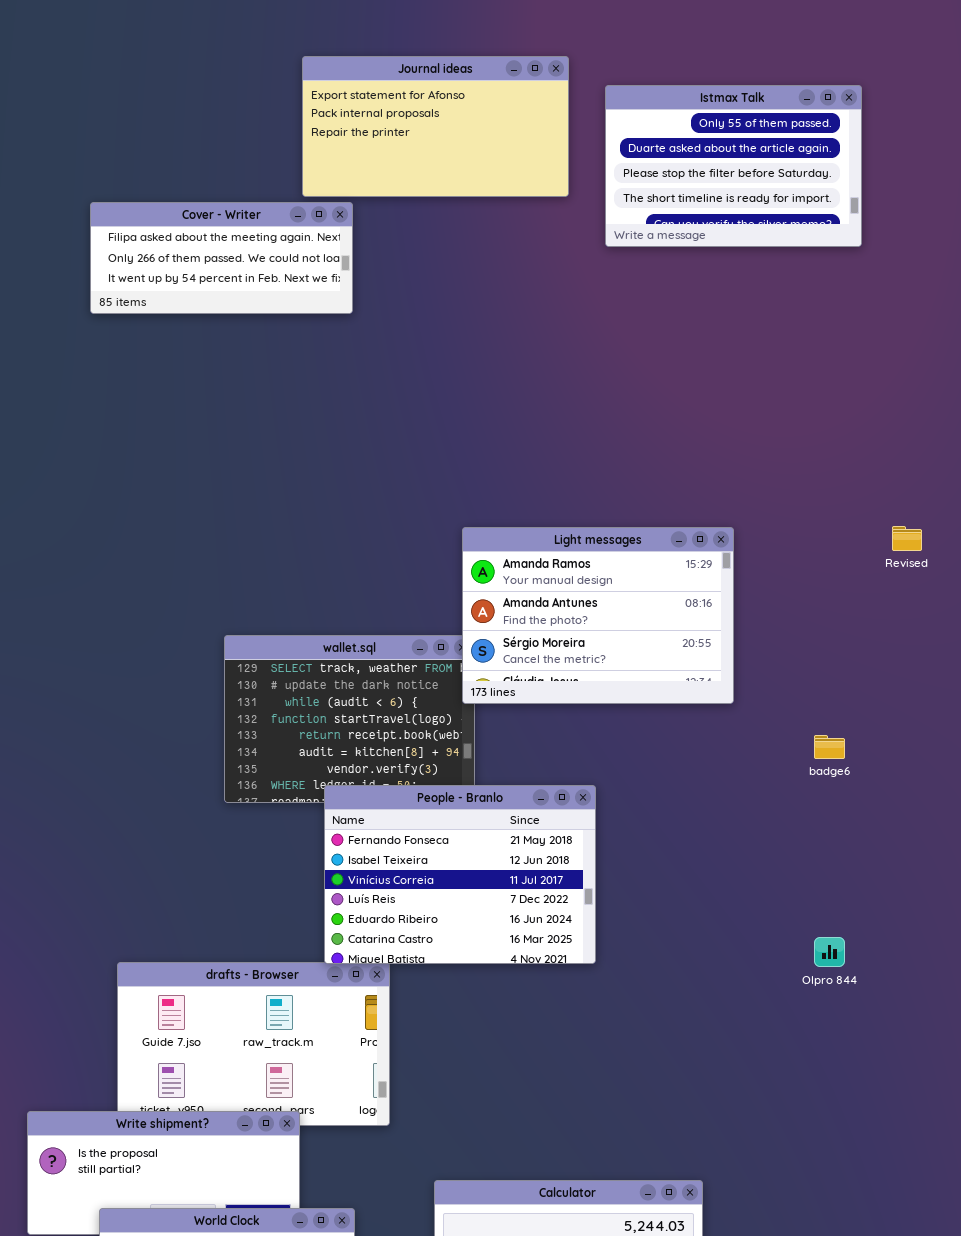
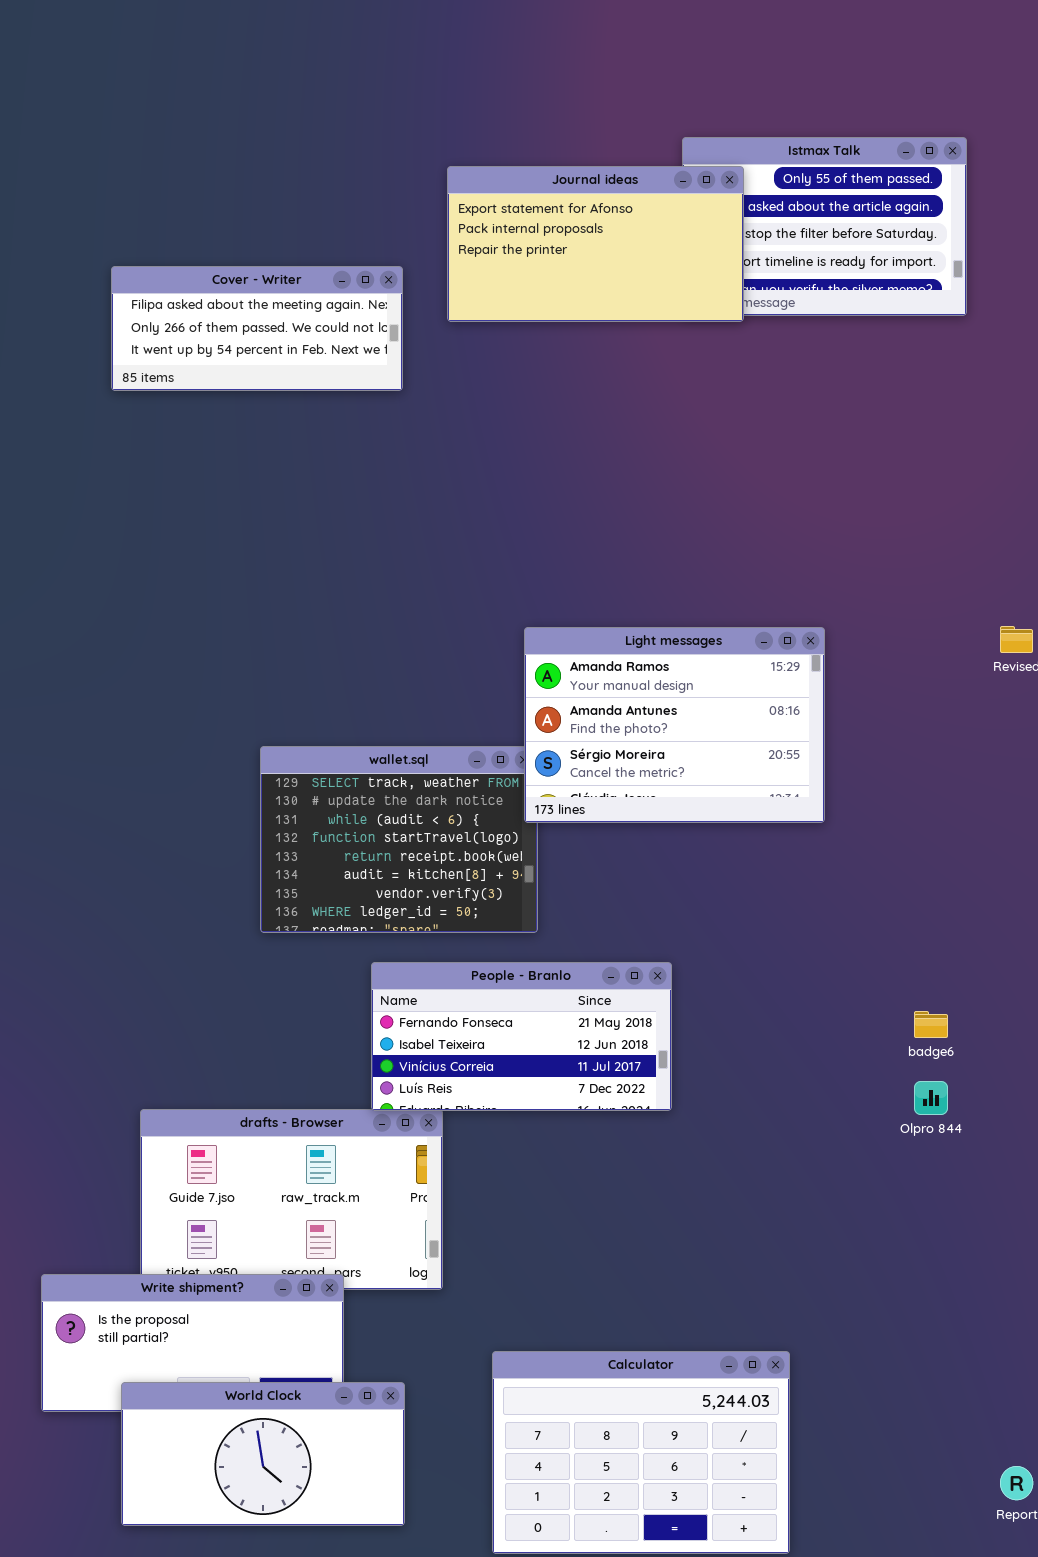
Journal ideas: [302,56,569,197] -> [447,166,744,322], moved
badge6: [814,735,845,759] -> [914,1011,948,1038], moved
People - Branlo: [324,785,596,964] -> [371,962,672,1111], resized

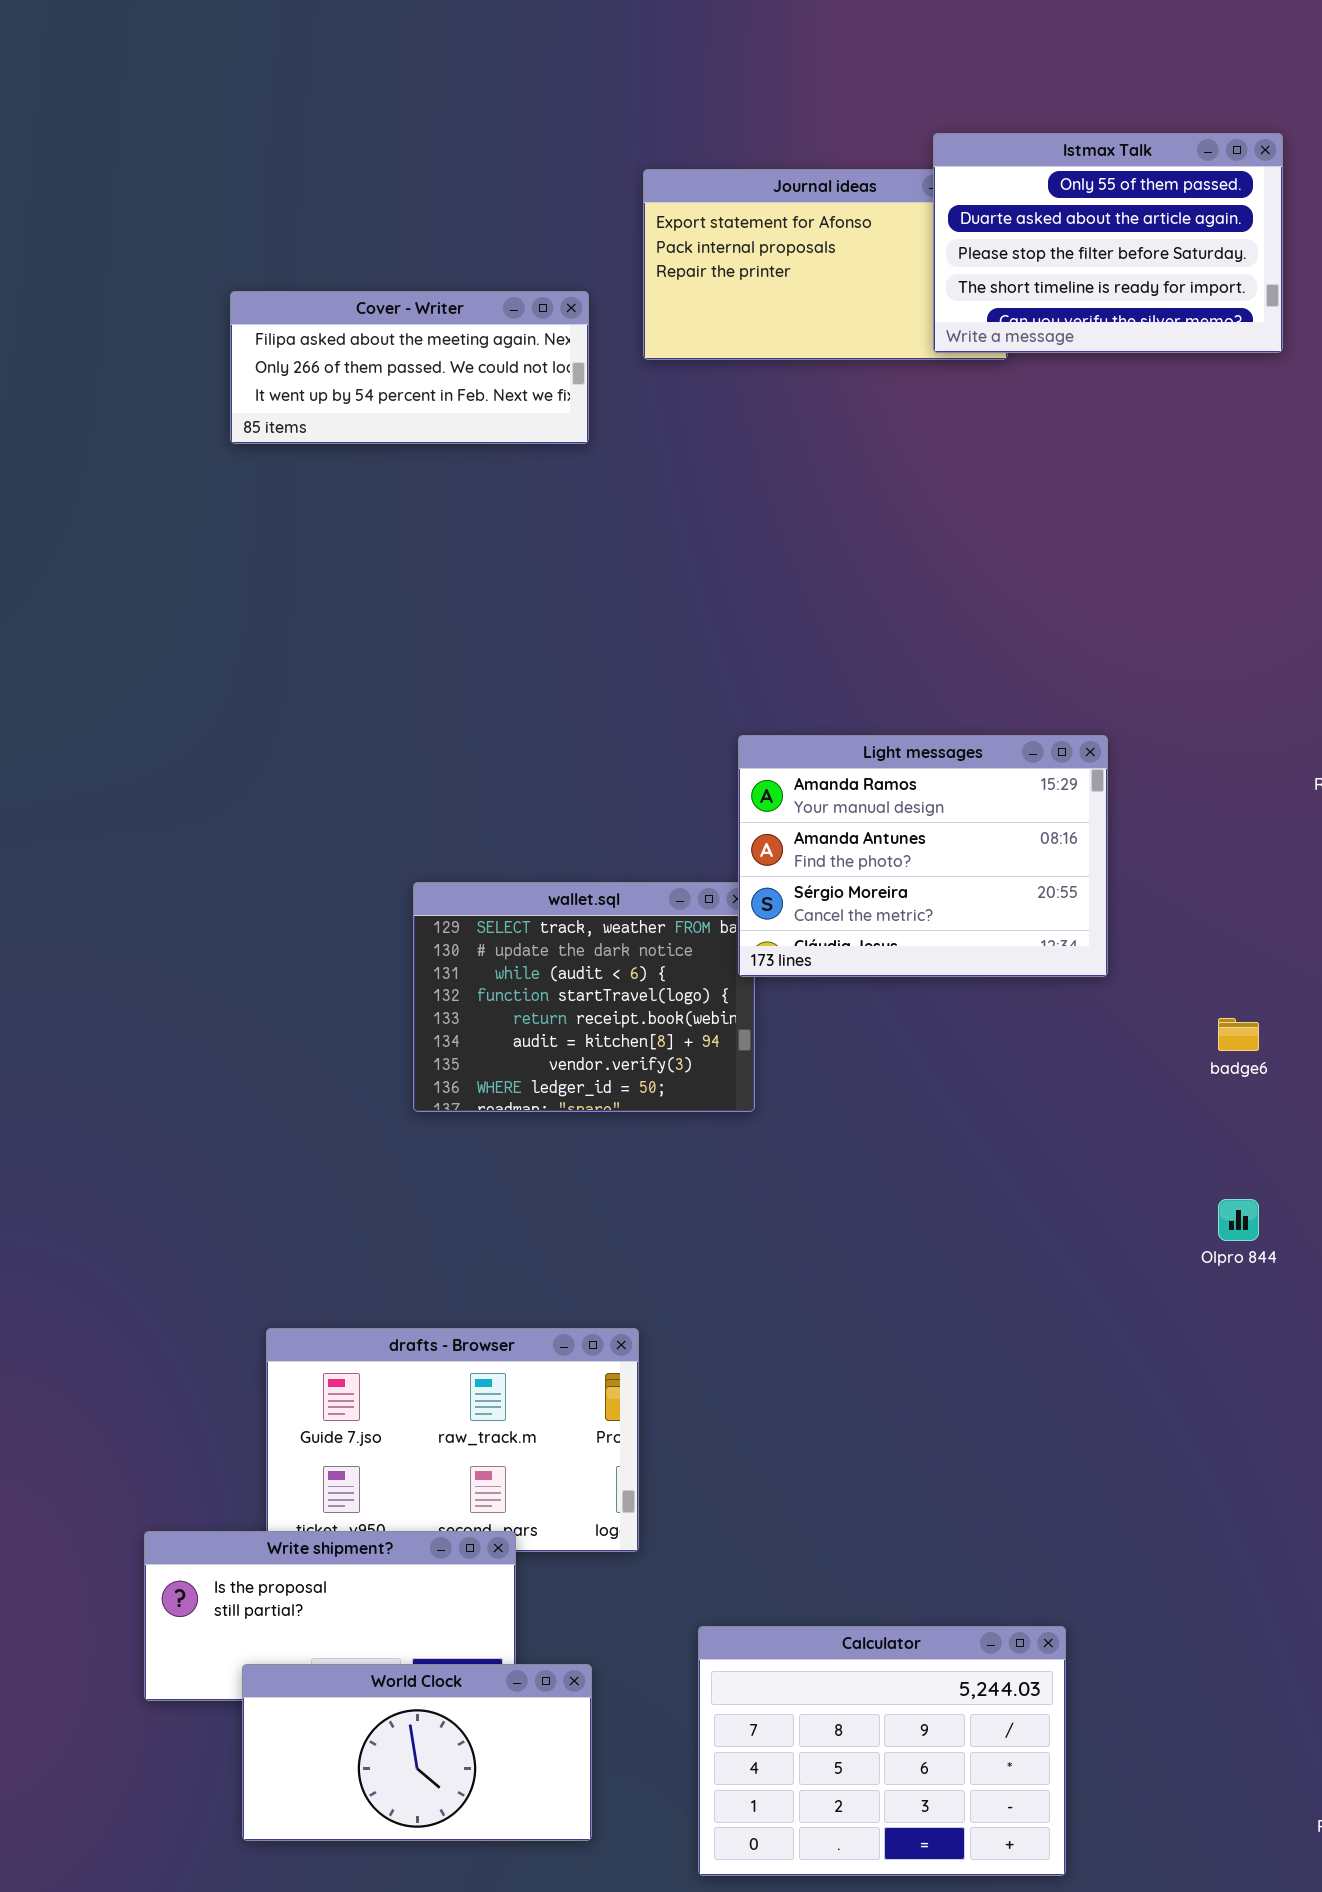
Istmax Talk: [682,137,967,316] -> [933,133,1283,353], raised
People - Branlo: [371,962,672,1111] -> none, closed
badge6: [914,1011,948,1038] -> [1218,1018,1259,1051], moved
Olpro 844: [914,1081,948,1115] -> [1218,1199,1259,1241], moved

